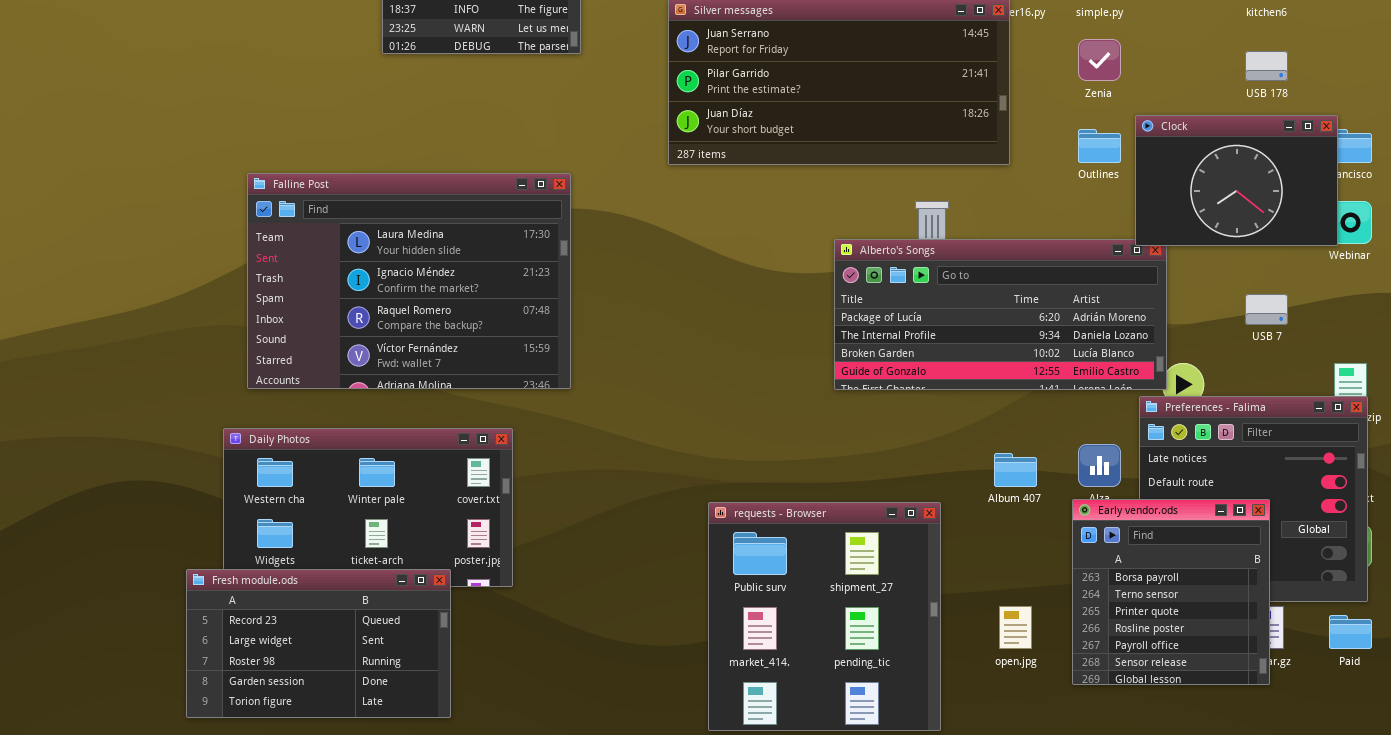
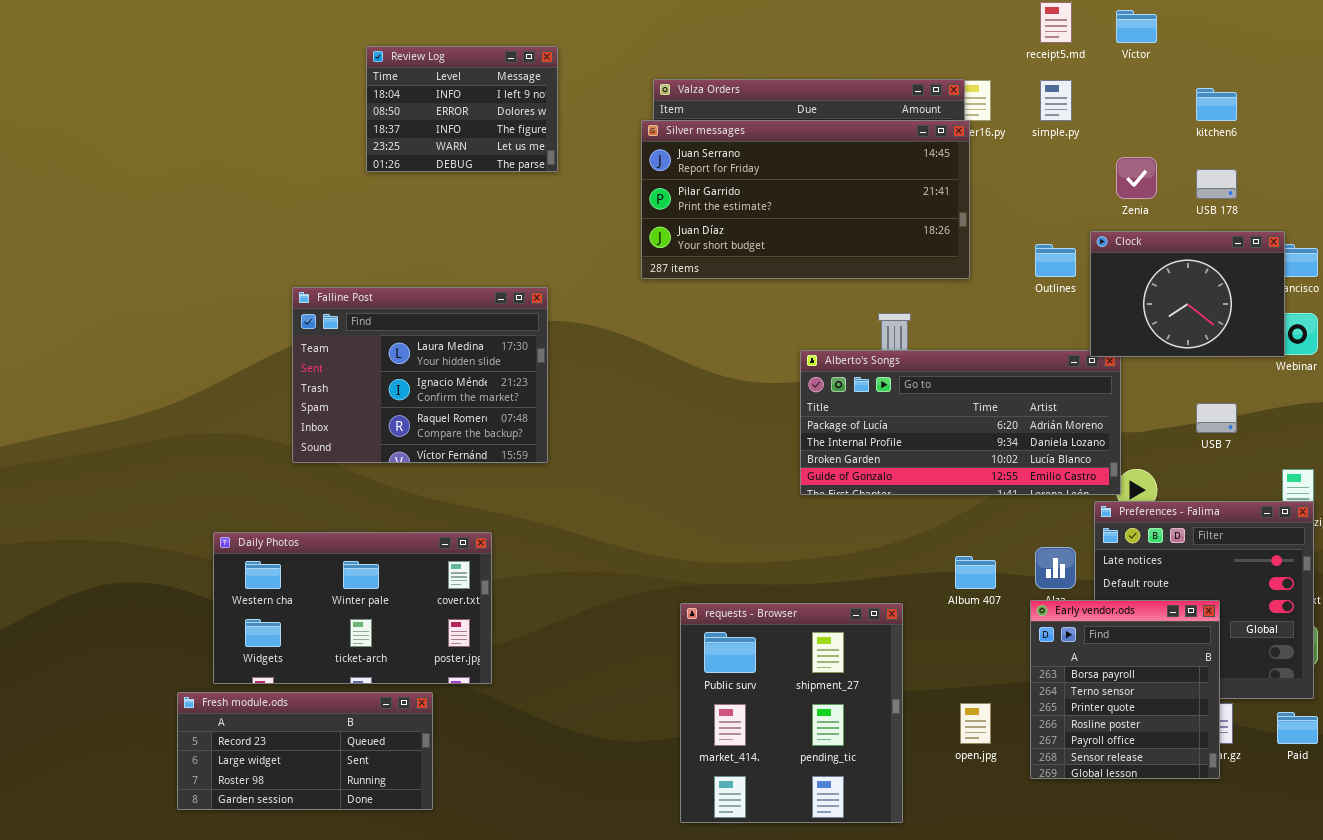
Zenia: [1078,39,1121,81] -> [1116,157,1157,199], moved
Falline Post: [247,173,571,389] -> [292,287,548,463], resized
Fresh module.ods: [186,569,451,718] -> [177,692,433,810], resized

